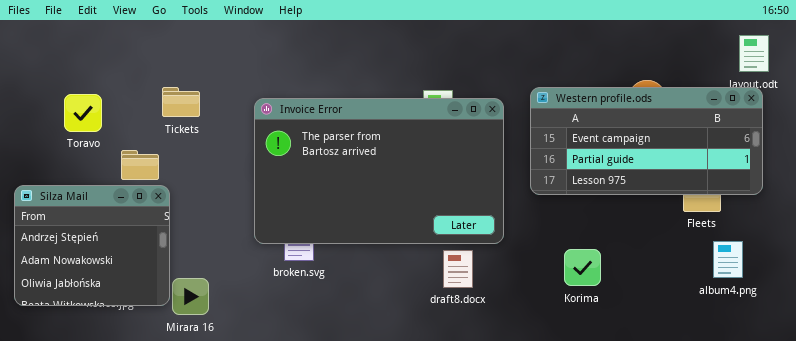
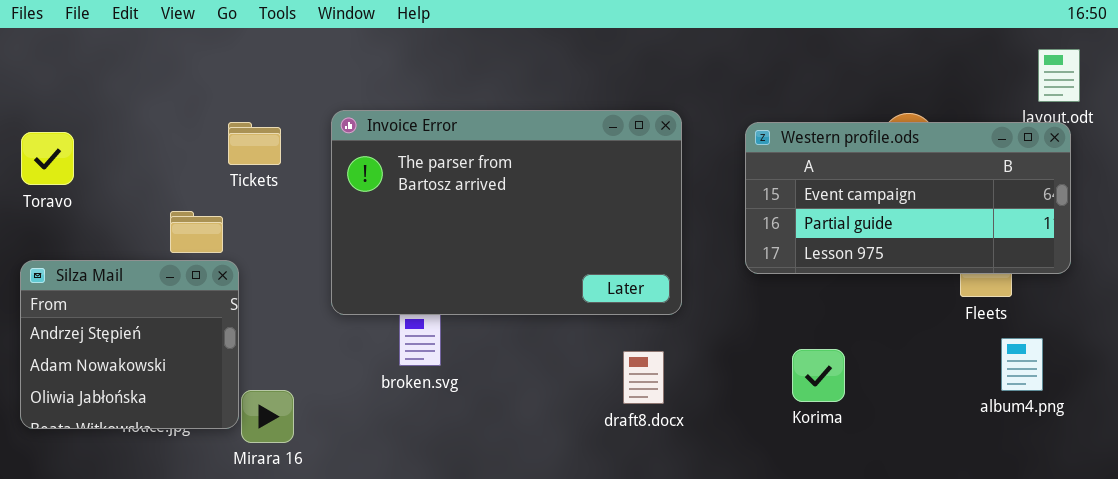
Toravo: [64,94,102,132] -> [21,132,74,185], moved
Invoice Error: [254,98,504,244] -> [331,110,682,315], moved

